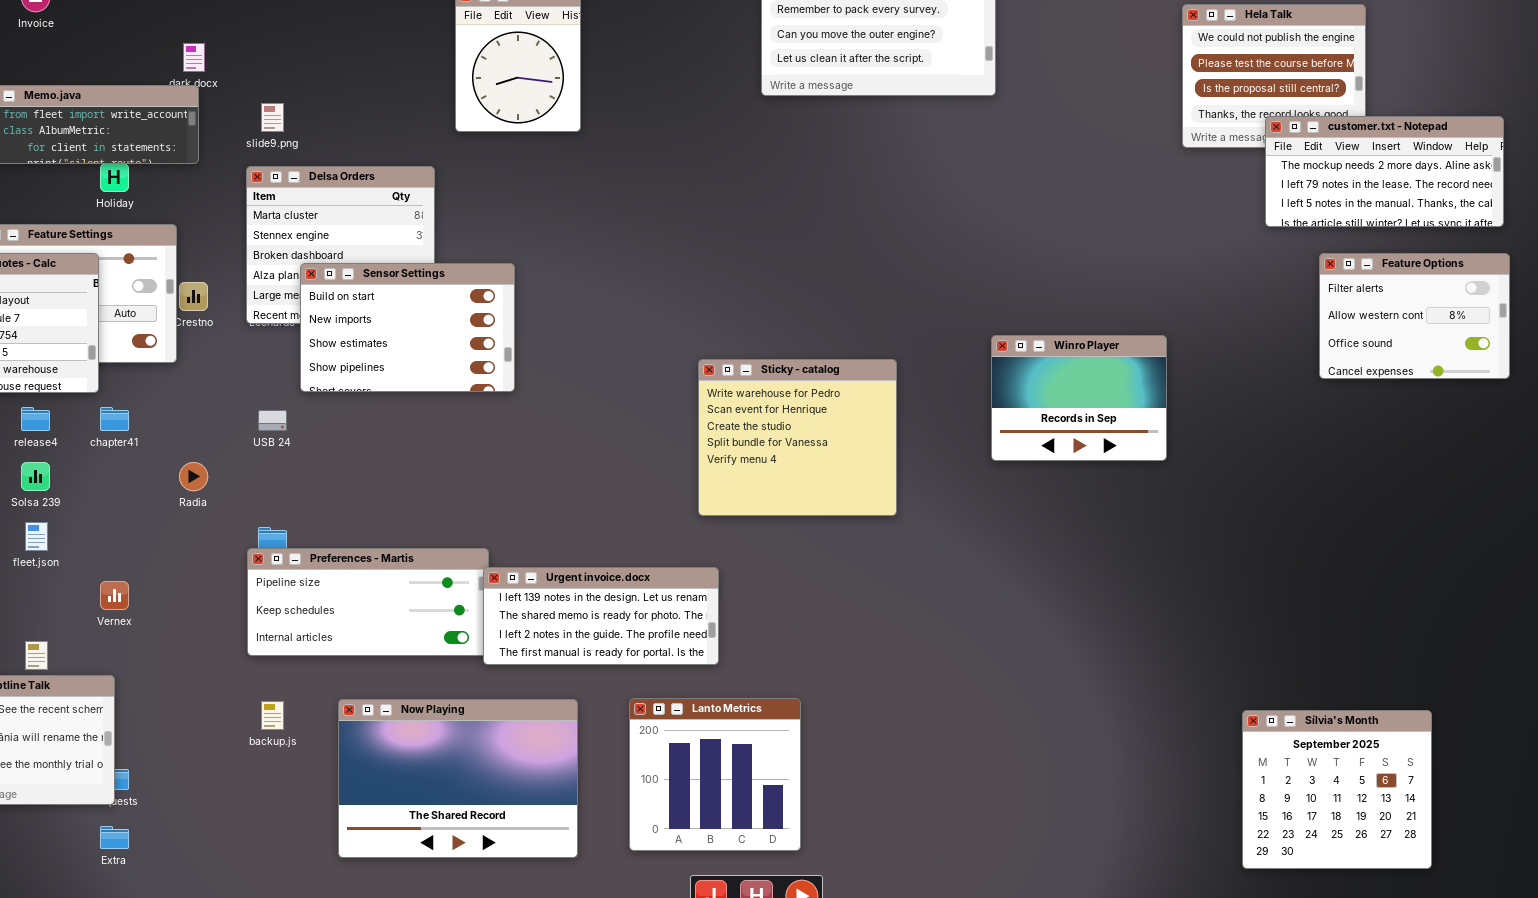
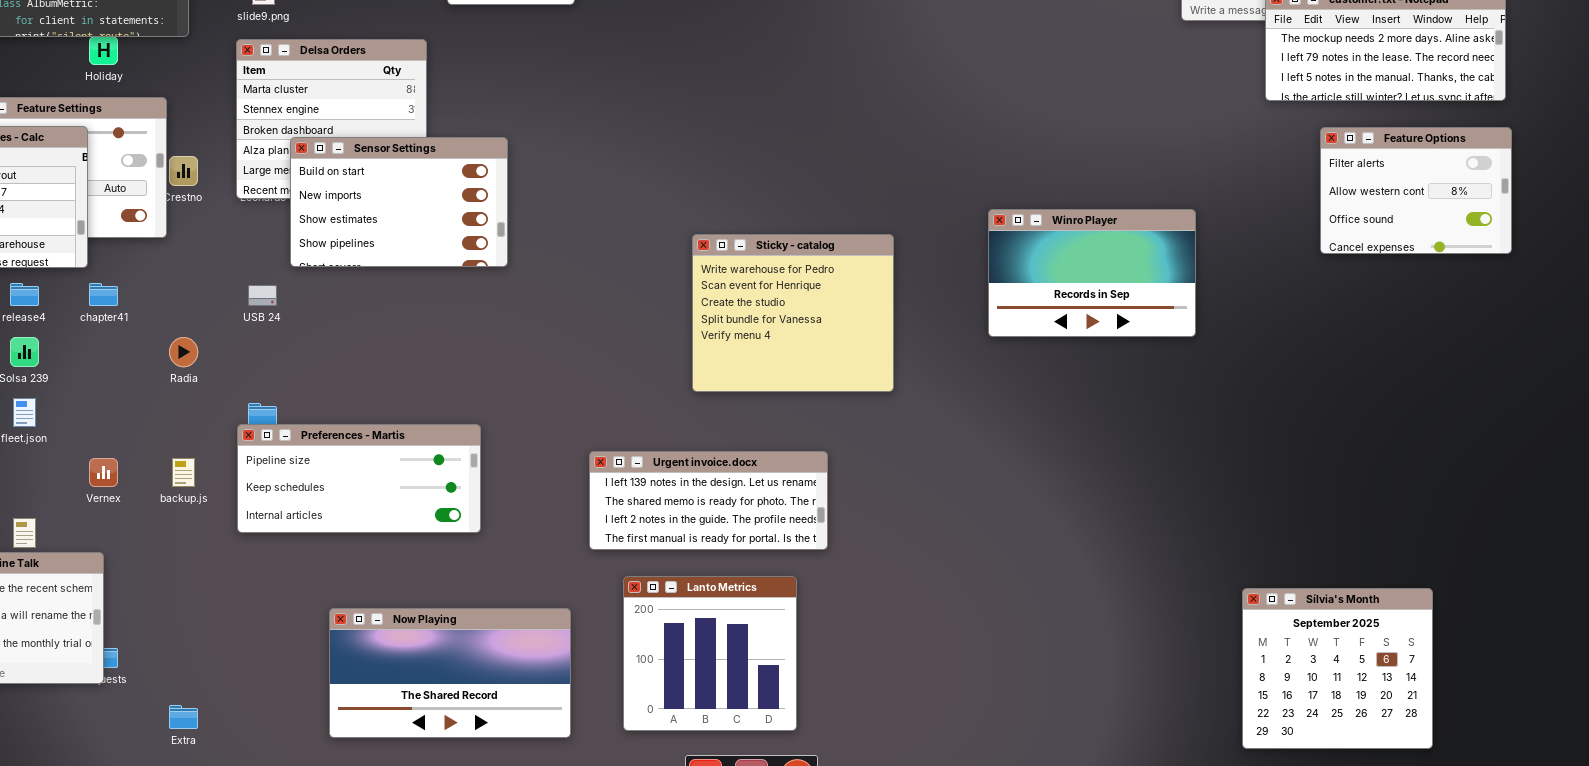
Winro Player: [991,335,1167,461] -> [988,209,1196,337], resized
Urgent invoice.docx: [483,567,719,665] -> [589,451,828,550], moved
Now Playing: [338,699,578,858] -> [329,608,571,738], resized
backup.js: [261,701,284,730] -> [172,458,195,487], moved
Extra: [100,826,129,849] -> [169,705,198,729], moved

